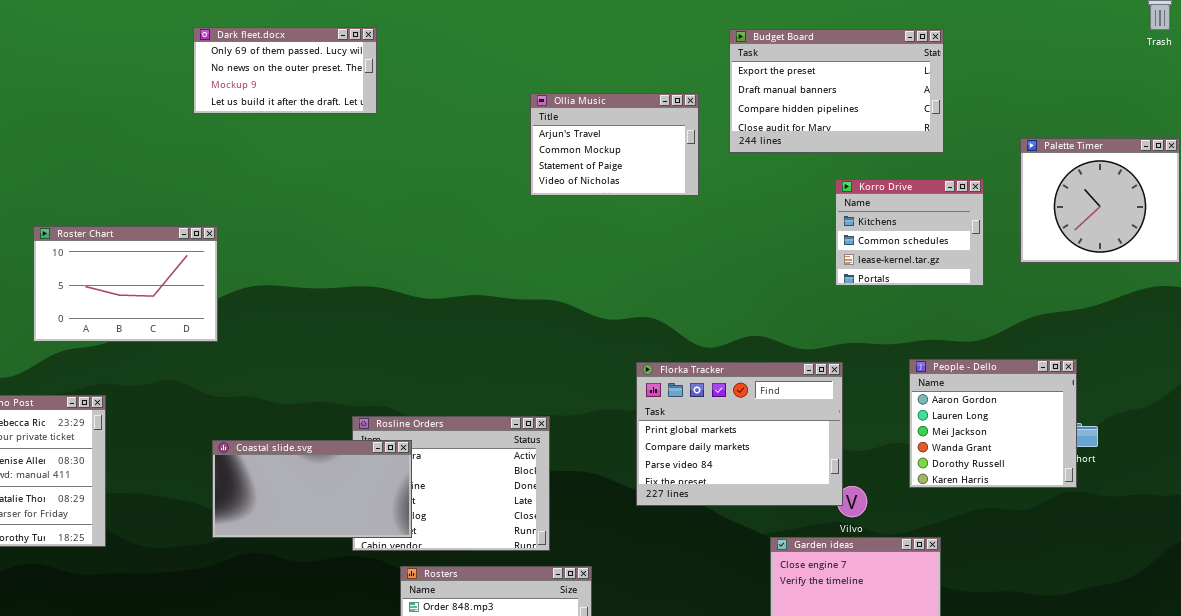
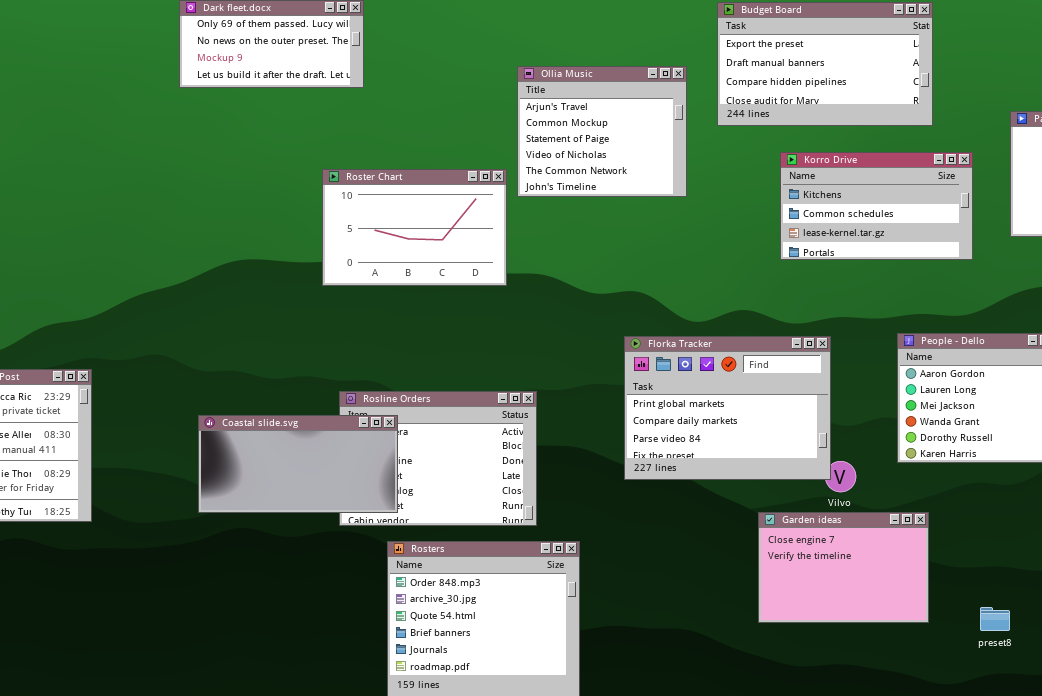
Ollia Music: [530,93,699,196] -> [517,66,687,197], resized
Korro Drive: [835,179,984,286] -> [780,152,973,260], resized
Roster Chart: [33,226,218,342] -> [322,169,507,286], moved

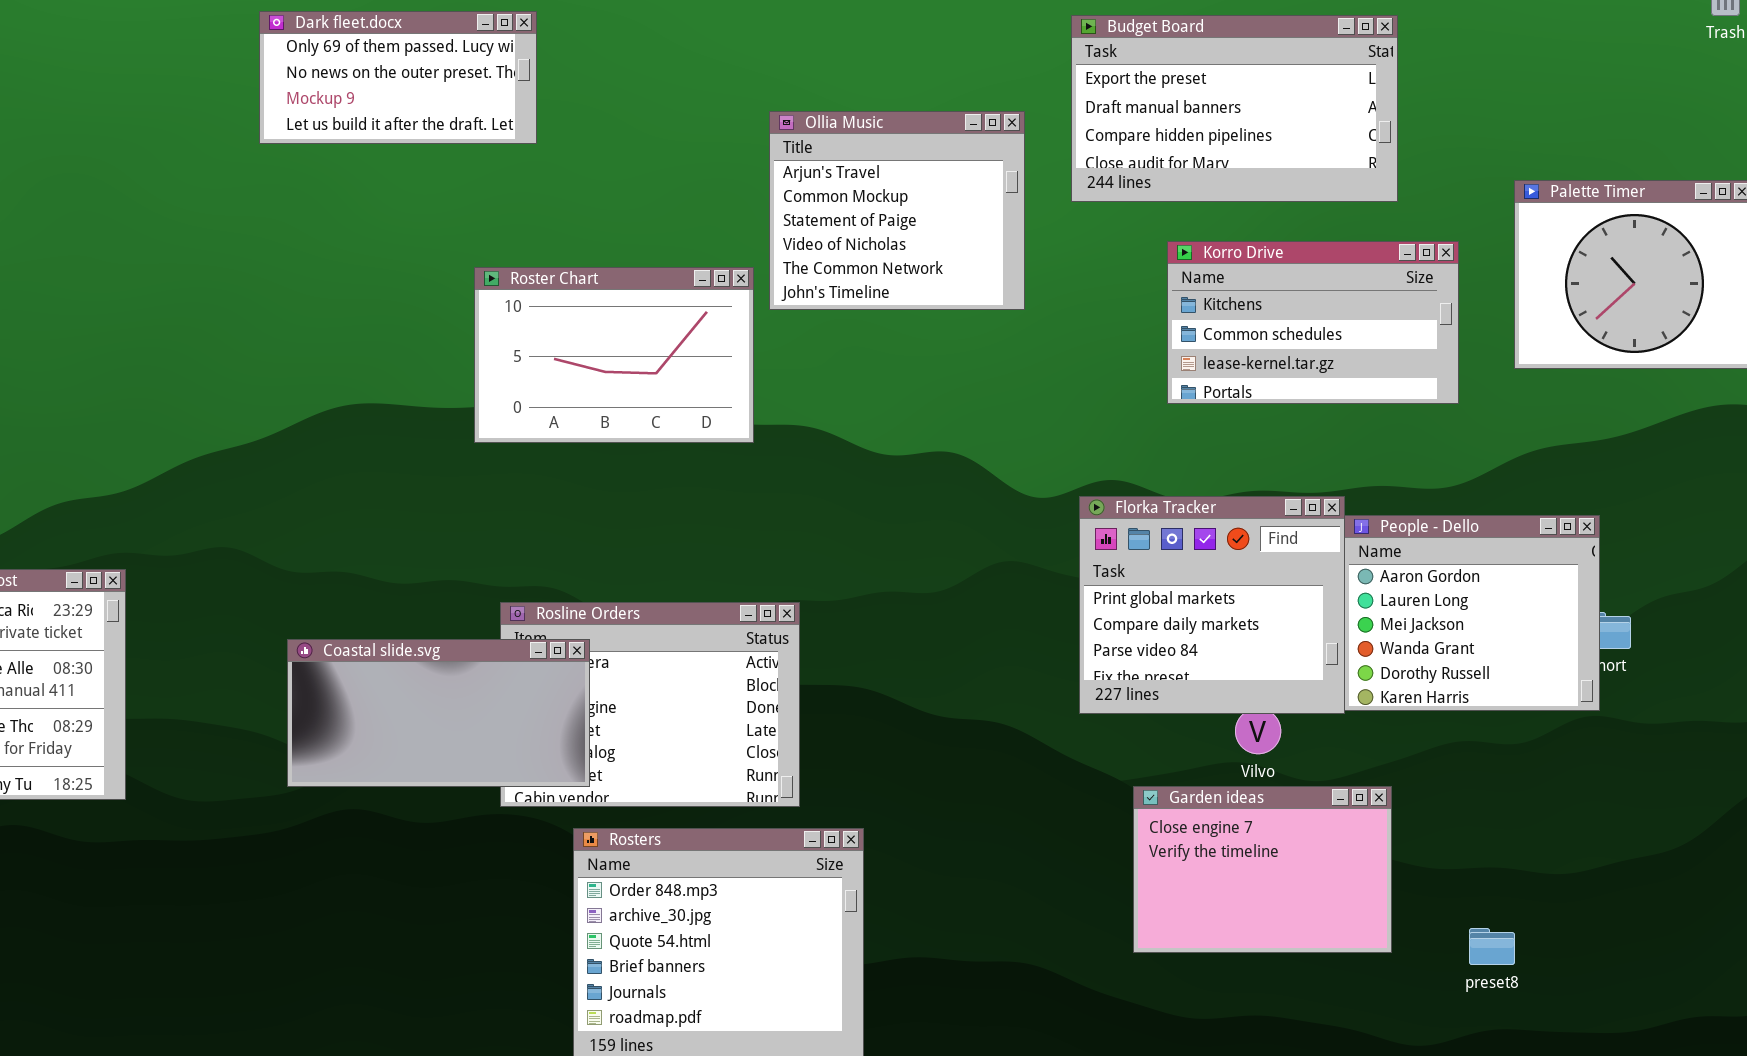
Florka Tracker: [624,336,831,480] -> [1079,496,1345,714], moved, resized

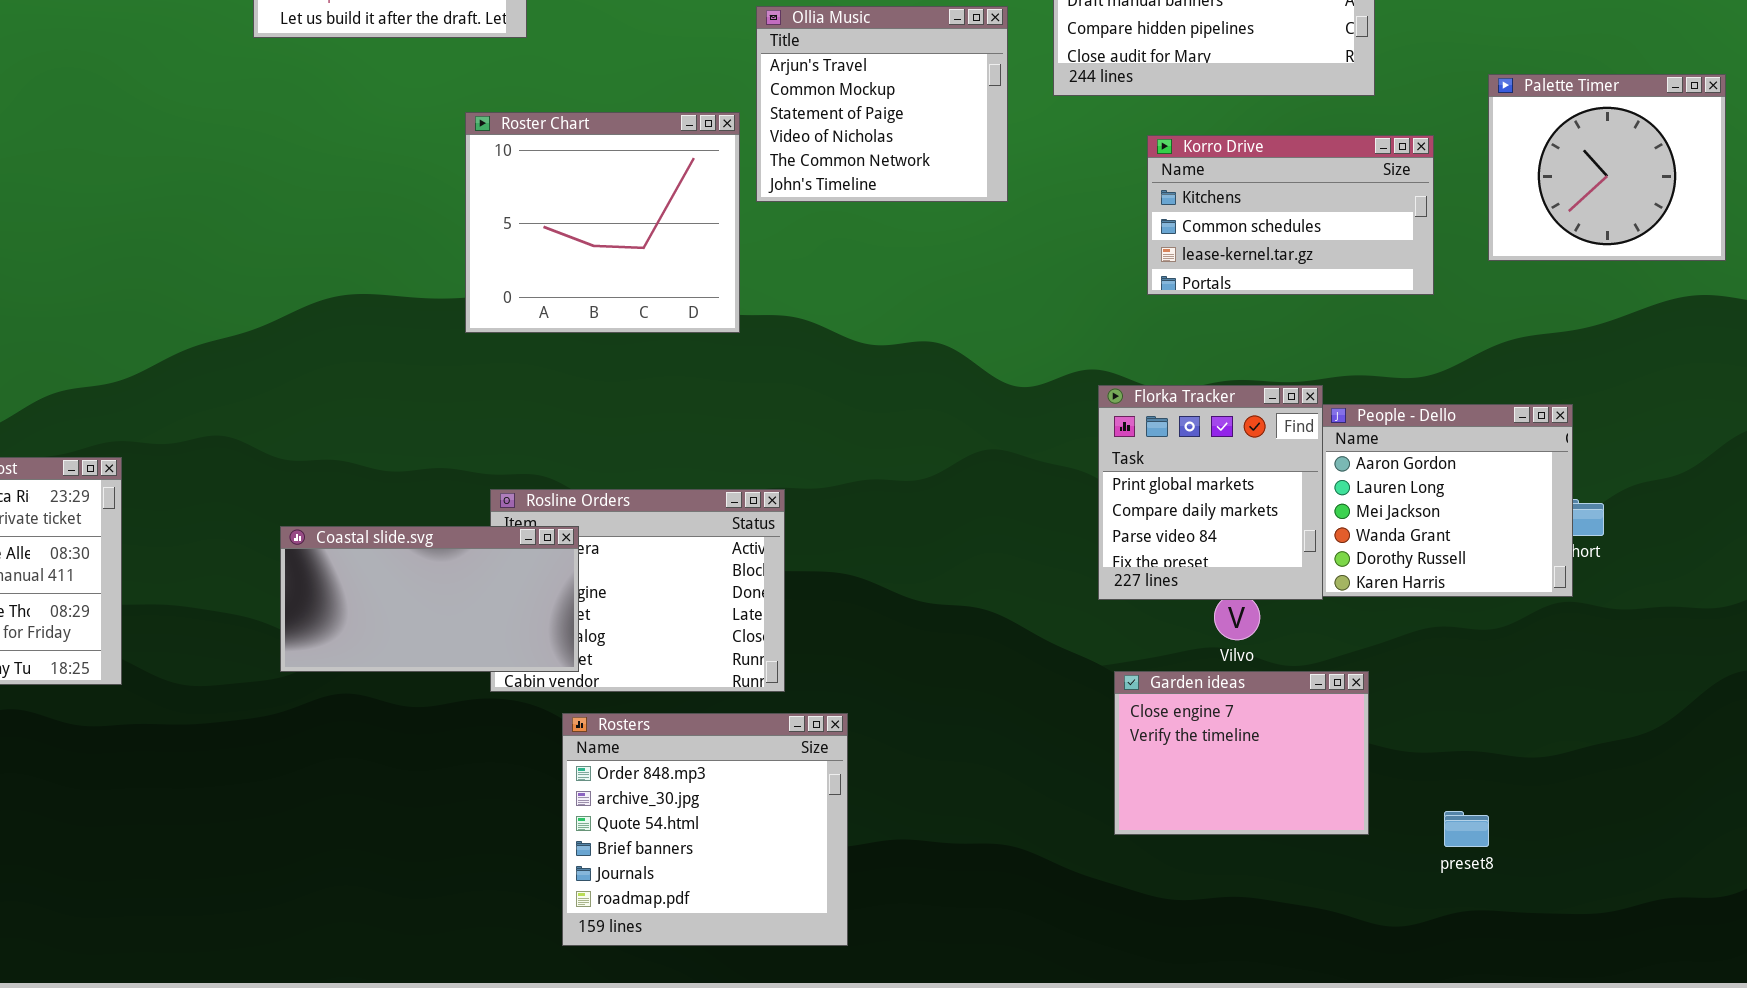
Roster Chart: [474,267,754,443] -> [465,112,740,333], resized
Florka Tracker: [1079,496,1345,714] -> [1098,385,1323,600], resized

